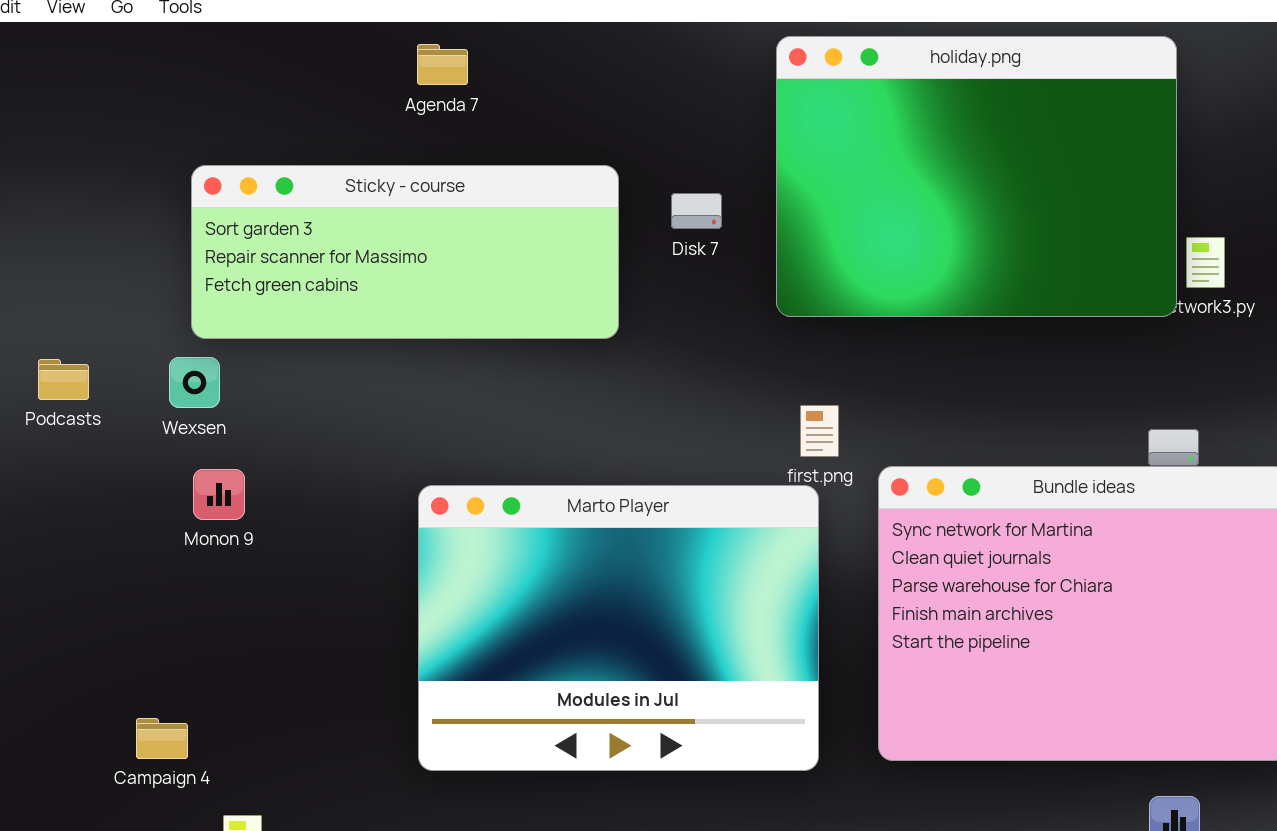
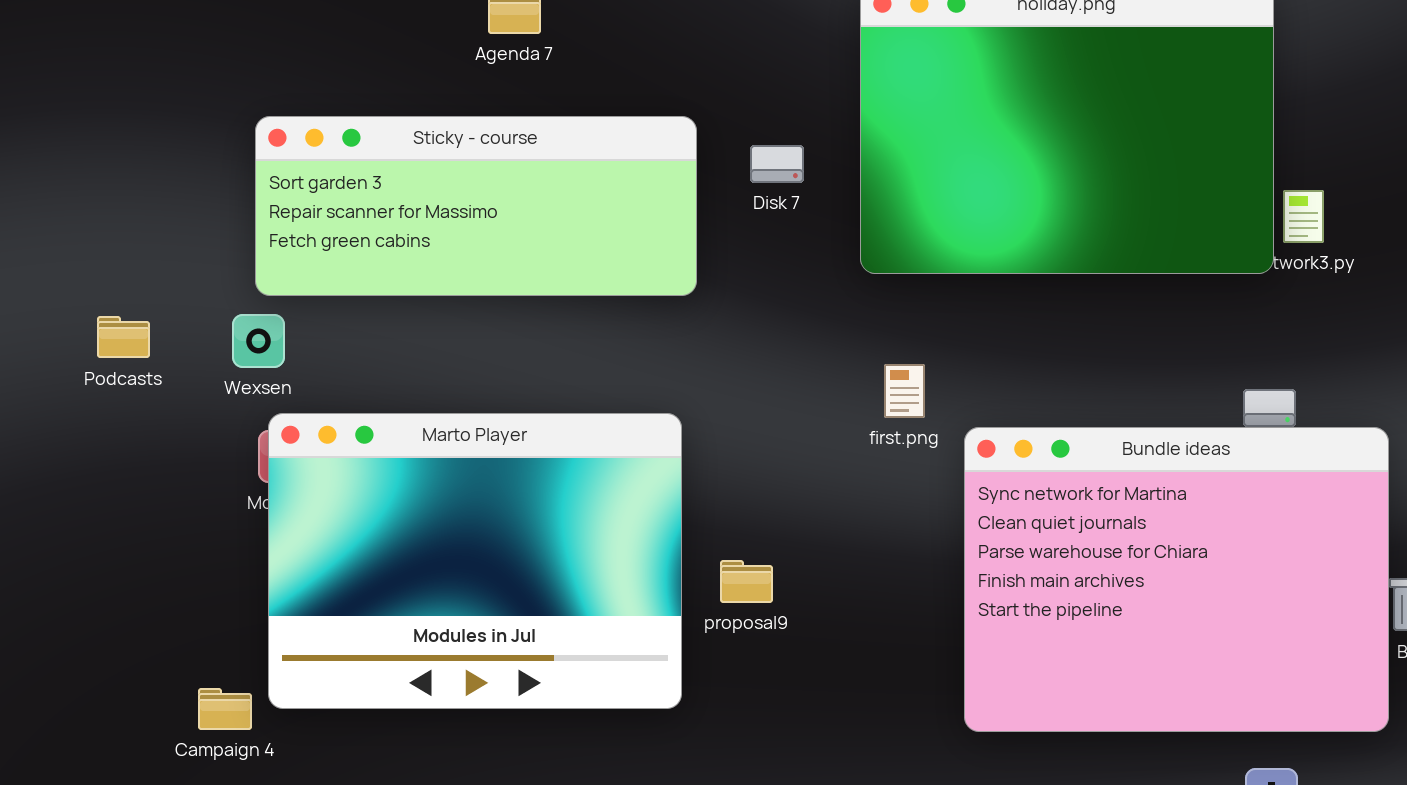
Marto Player: [418,485,819,771] -> [268,413,682,709], moved

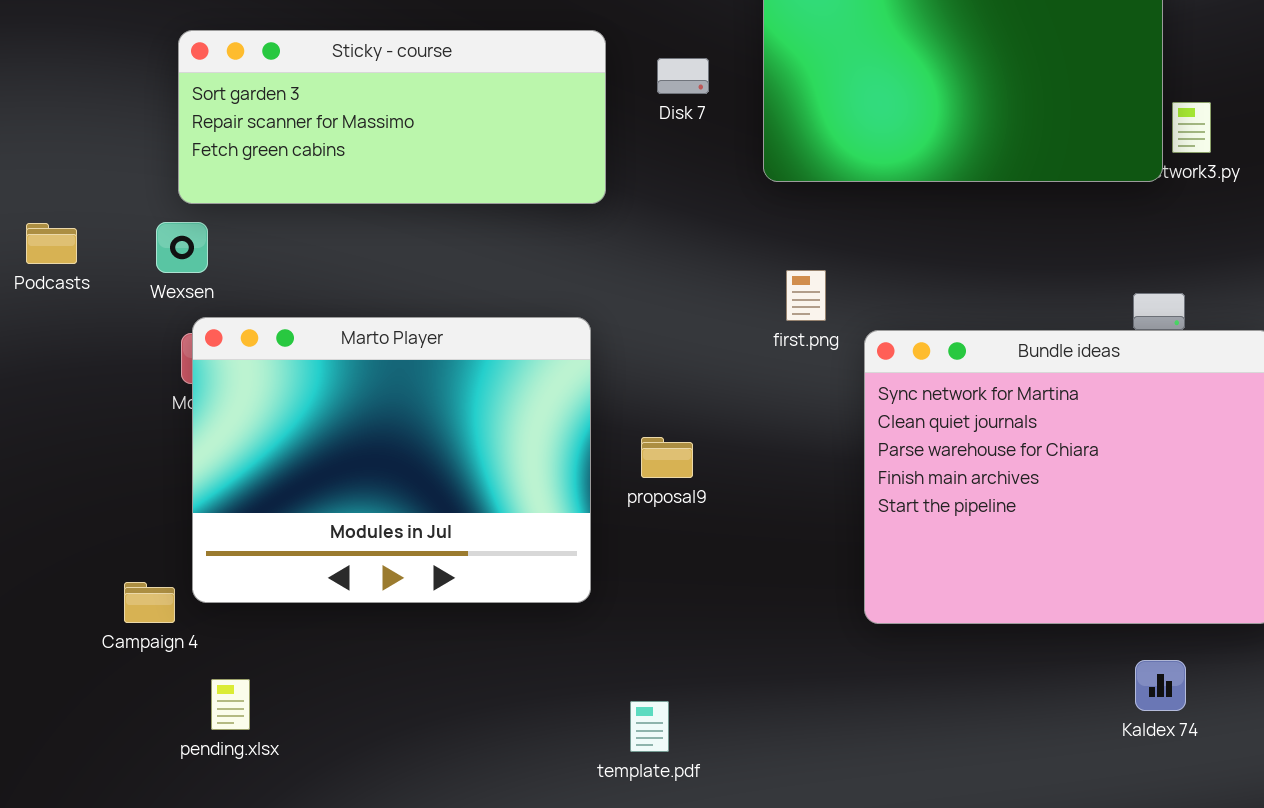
proposal9: [720,560,773,603] -> [641,437,693,478], moved

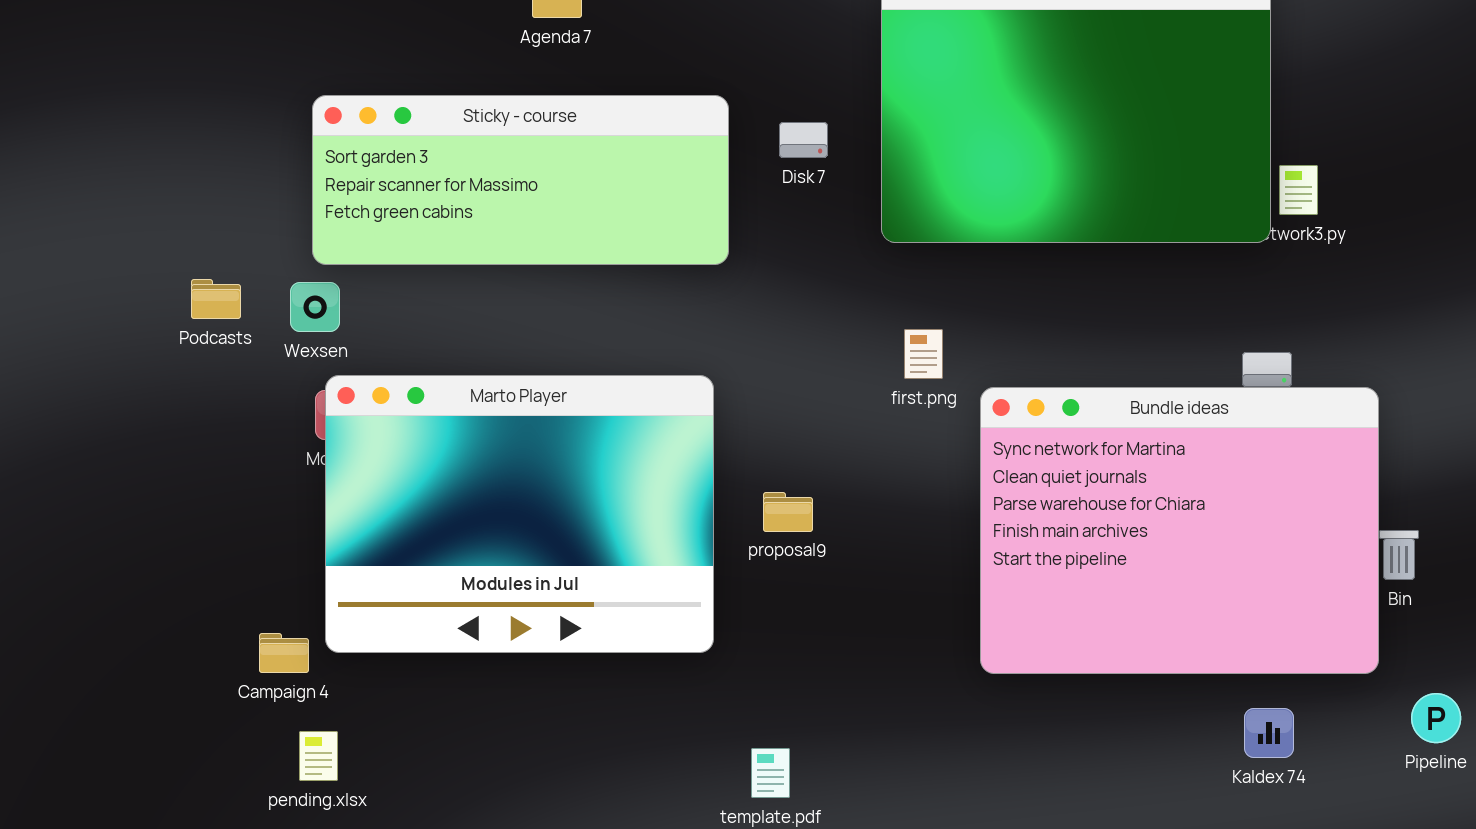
Podcasts: [26,223,77,264] -> [191,279,241,319], moved
pending.xlsx: [211,679,250,730] -> [299,731,338,781], moved

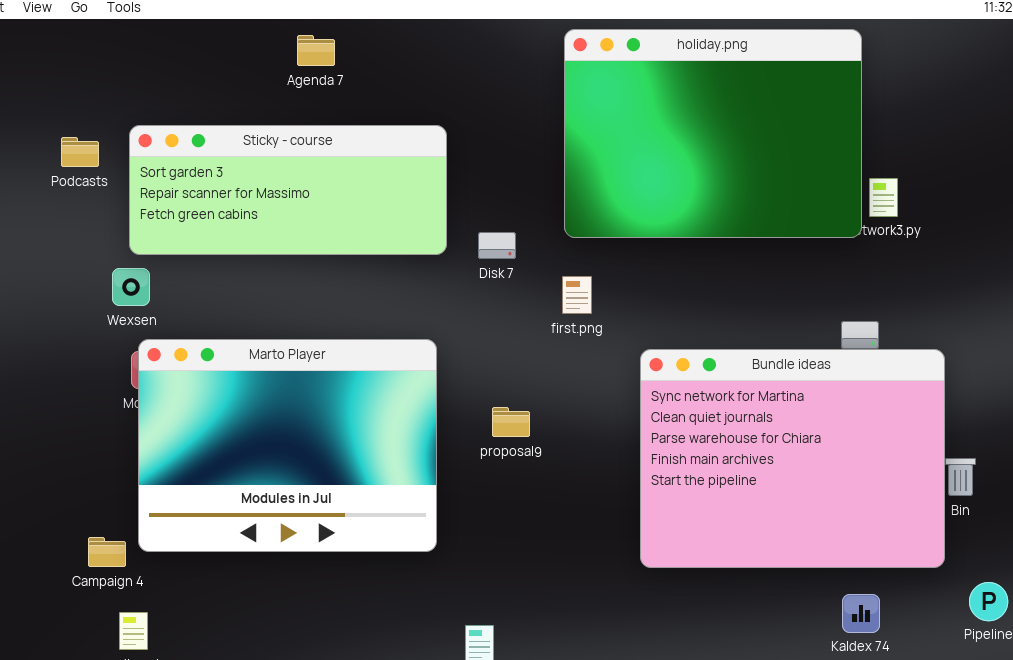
Disk 7: [779,122,828,158] -> [478,232,516,259], moved
Podcasts: [191,279,241,319] -> [61,137,99,167], moved
first.png: [904,329,943,379] -> [562,276,592,314], moved
proposal9: [763,492,813,532] -> [492,407,530,437], moved

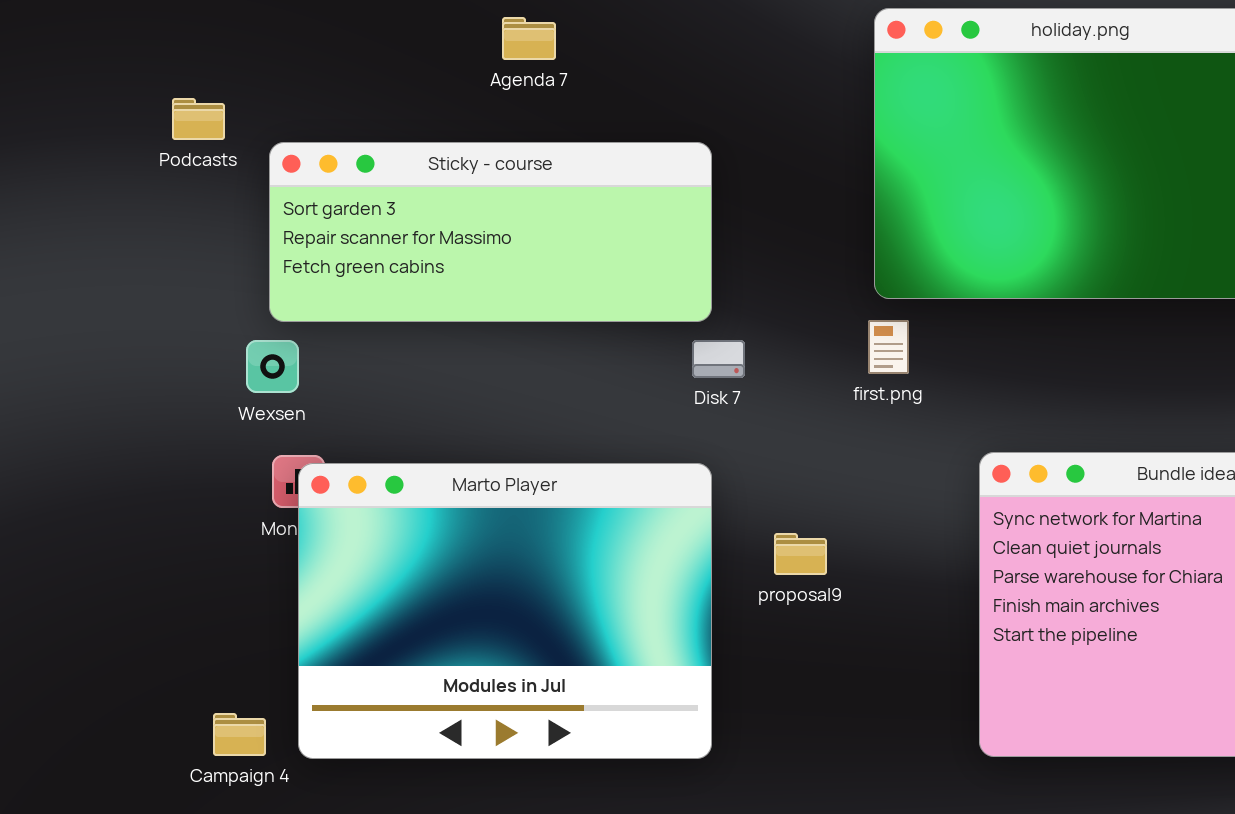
Podcasts: [61,137,99,167] -> [172,98,225,140], moved
Disk 7: [478,232,516,259] -> [692,340,745,378], moved
first.png: [562,276,592,314] -> [868,320,909,374], moved
Marto Player: [138,339,437,552] -> [298,463,712,759], moved

